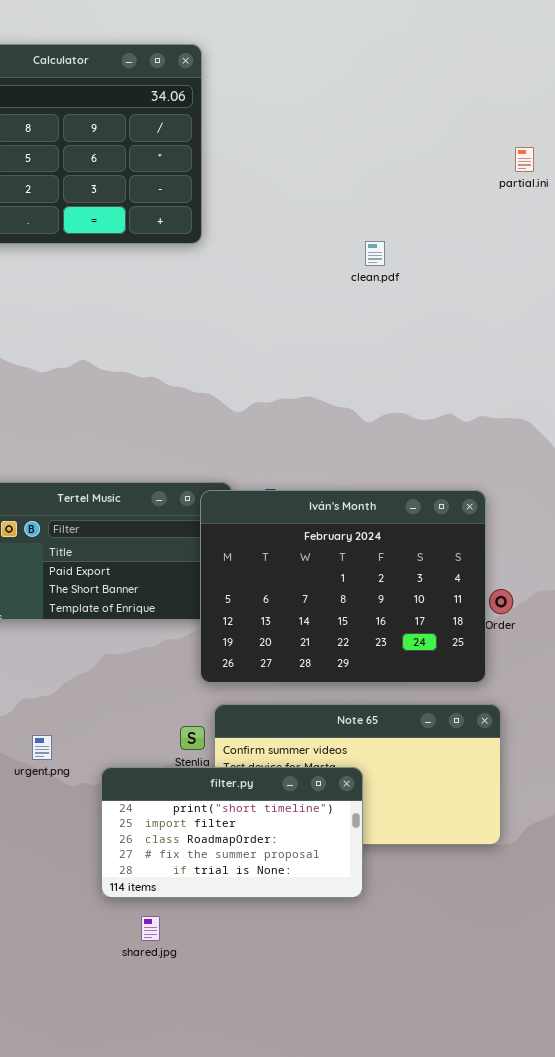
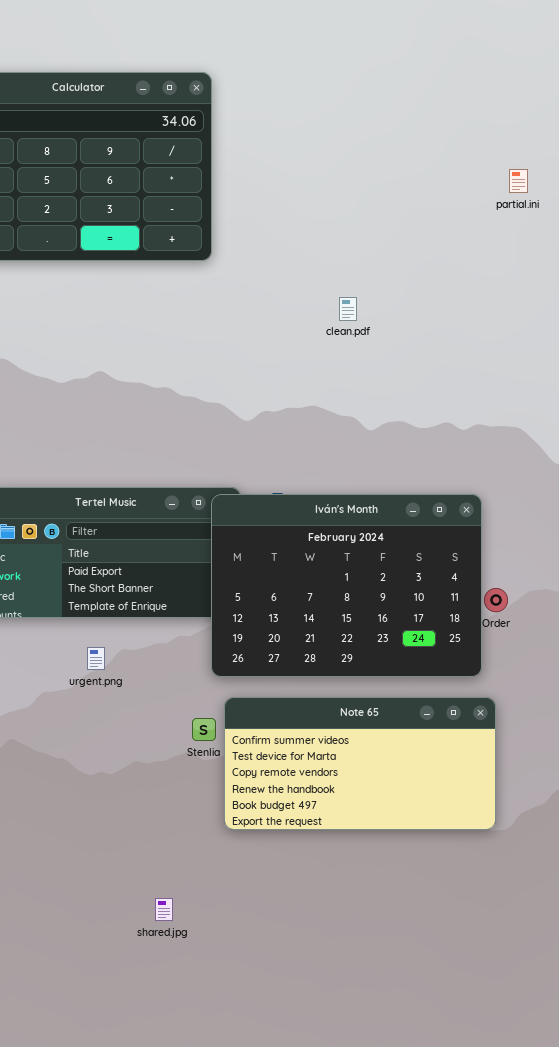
clean.pdf: [365,241,385,266] -> [339,297,357,321], moved
urgent.png: [32,735,52,760] -> [87,647,105,670], moved
filter.py: [101,767,363,898] -> none, closed

